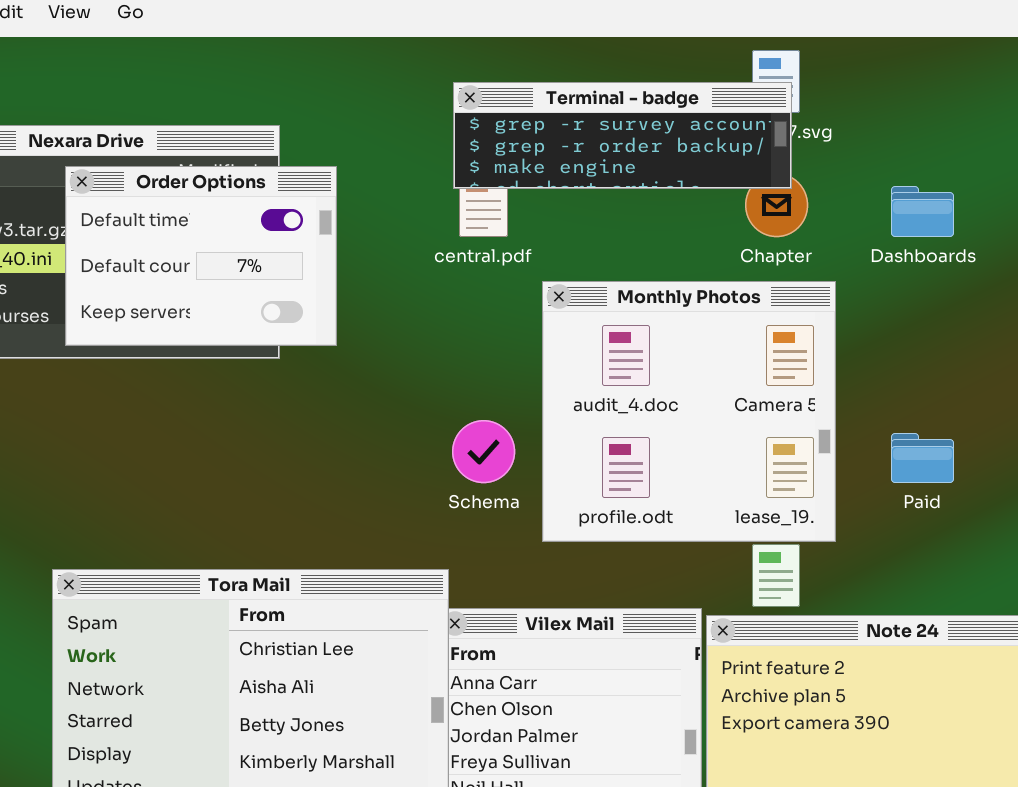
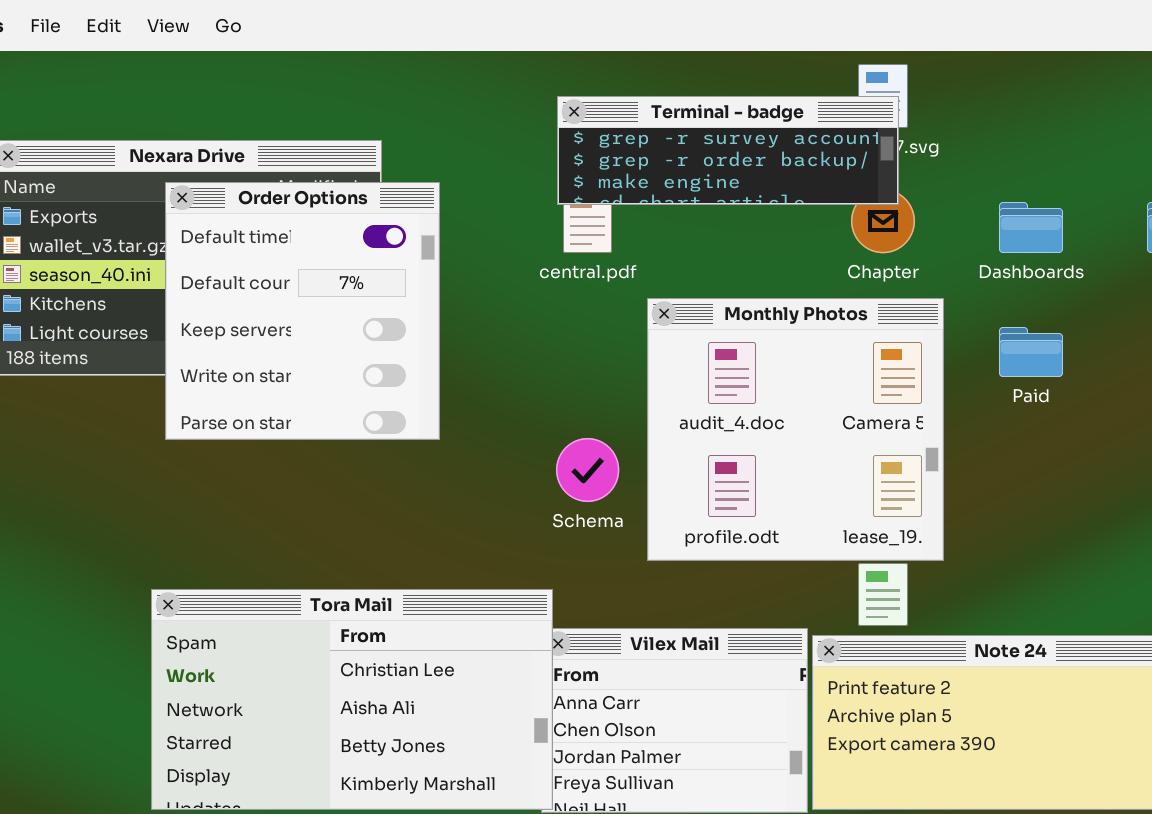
Order Options: [65,166,337,346] -> [165,182,440,440], resized
Paid: [891,433,954,483] -> [999,327,1063,377], moved

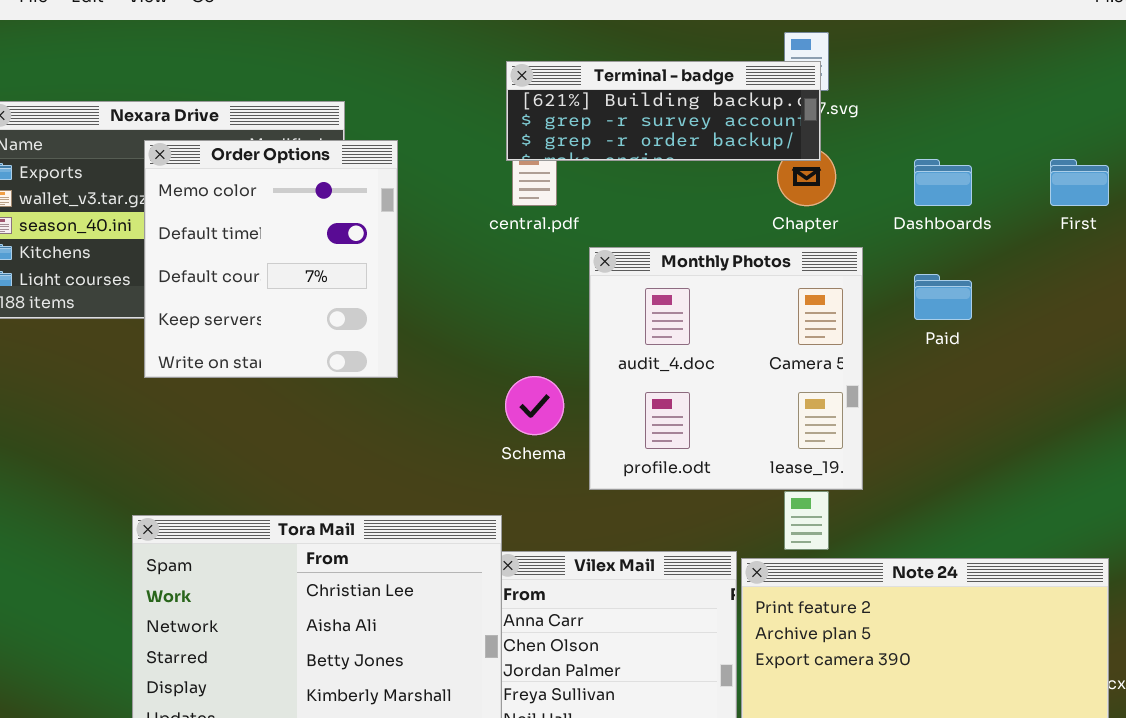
Terminal - badge: [557,96,899,205] -> [506,61,821,161], scrolled up 1 row
Order Options: [165,182,440,440] -> [144,140,398,378], scrolled up 1 row

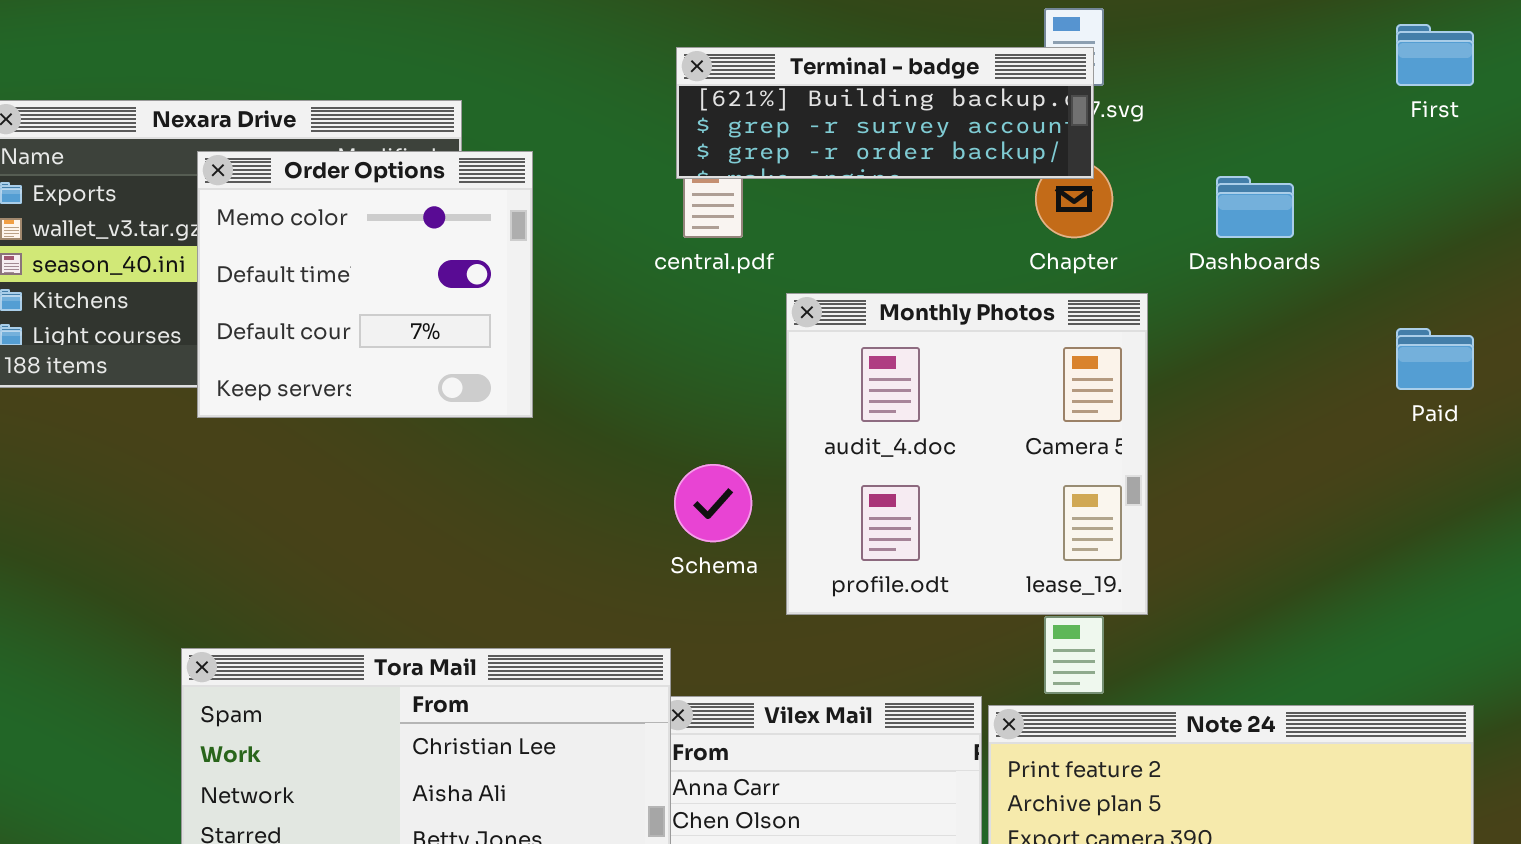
Order Options: [144,140,398,378] -> [197,151,533,418], resized
First: [1050,159,1109,206] -> [1396,24,1474,86], moved
Paid: [914,274,972,320] -> [1396,328,1474,390], moved

